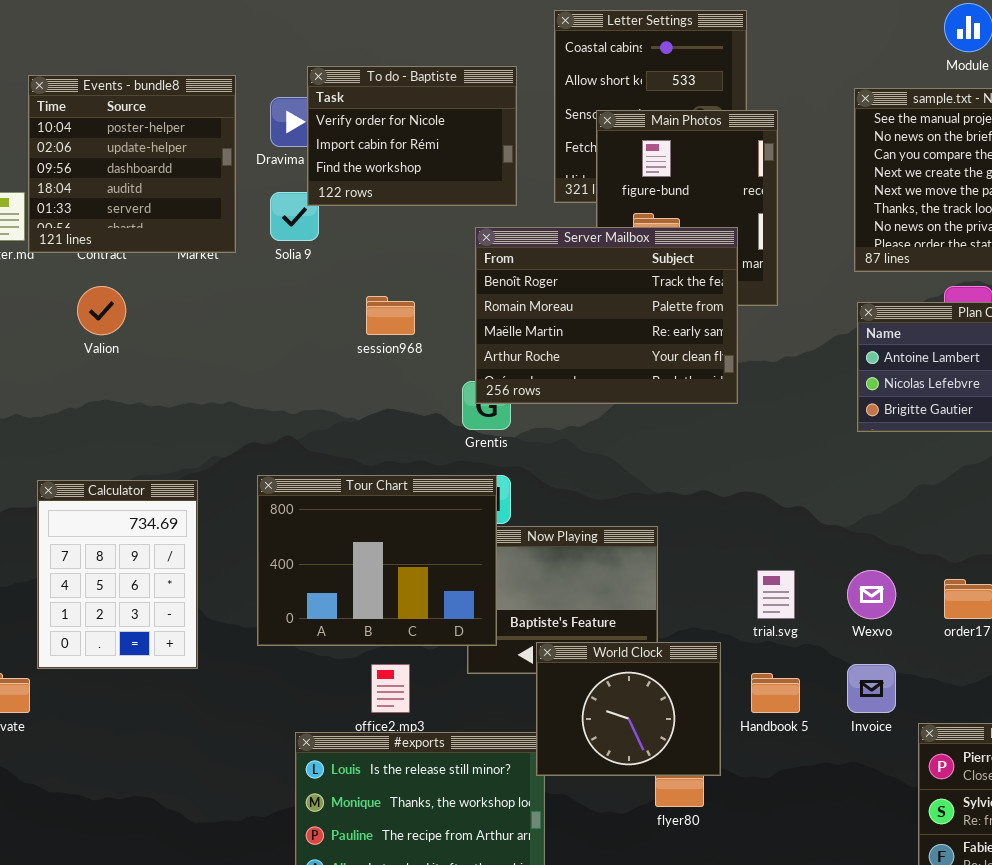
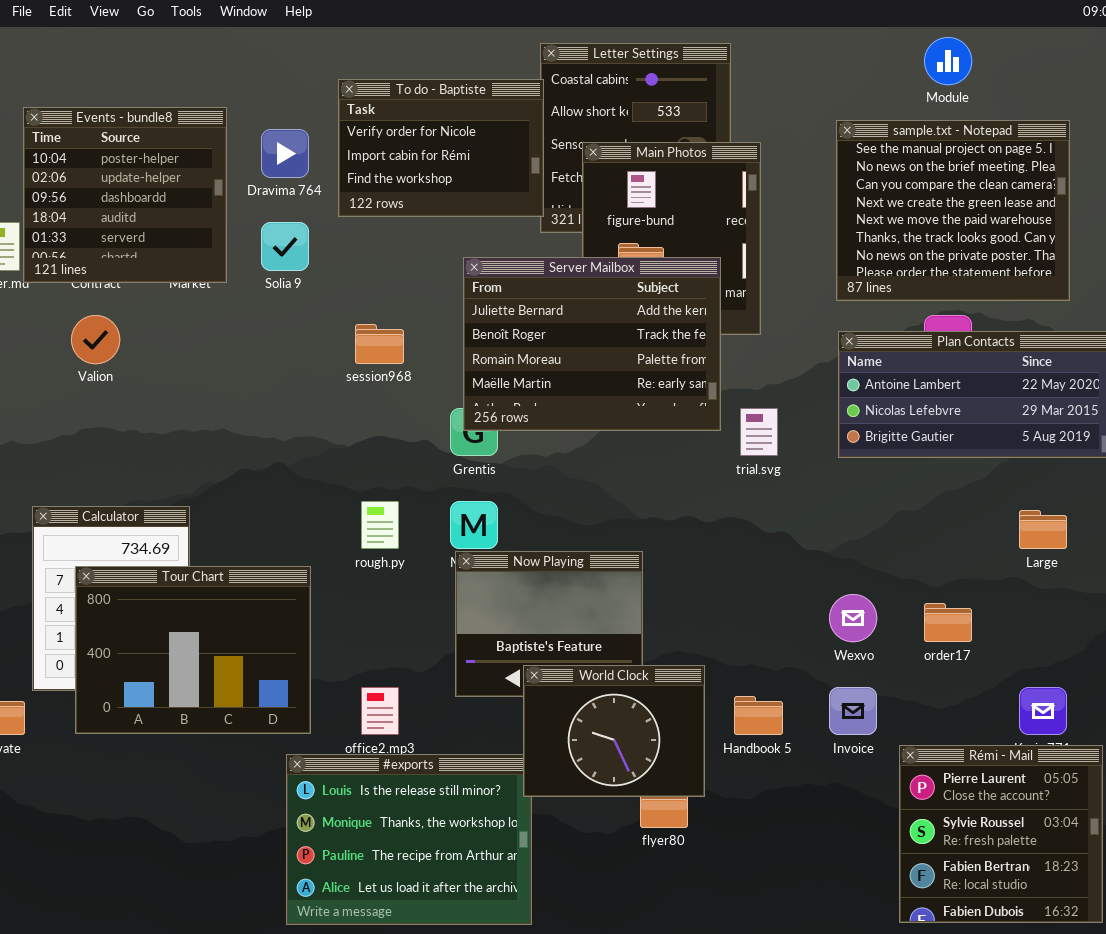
To do - Baptiste: [307,66,517,206] -> [338,79,544,217], moved
Server Mailbox: [475,227,738,404] -> [463,257,721,431], scrolled up 1 row
Tour Chart: [257,475,497,646] -> [75,566,311,734], moved
trial.svg: [757,570,795,619] -> [740,408,778,456], moved

